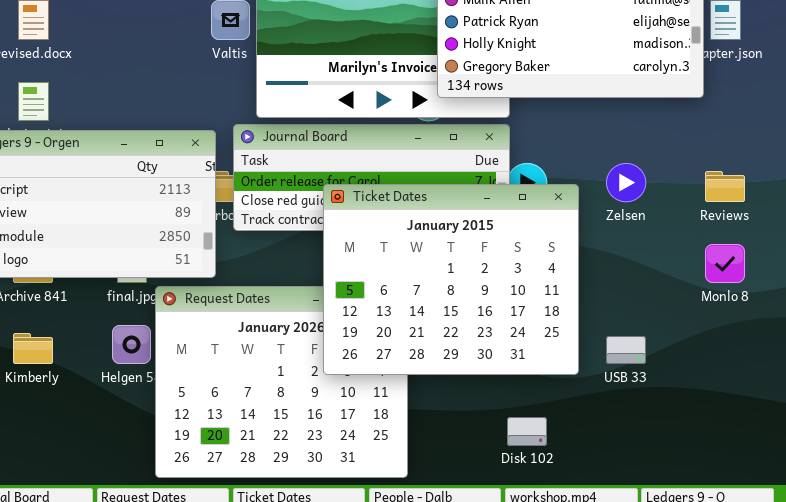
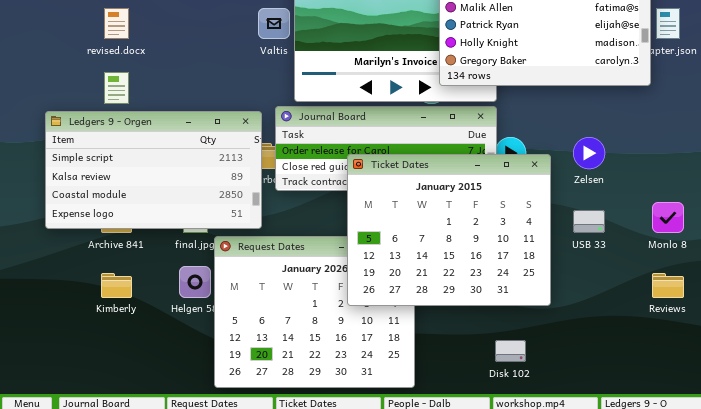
Reviews: [705,171,745,202] -> [652,273,684,298], moved
USB 33: [606,336,646,364] -> [573,210,605,233], moved

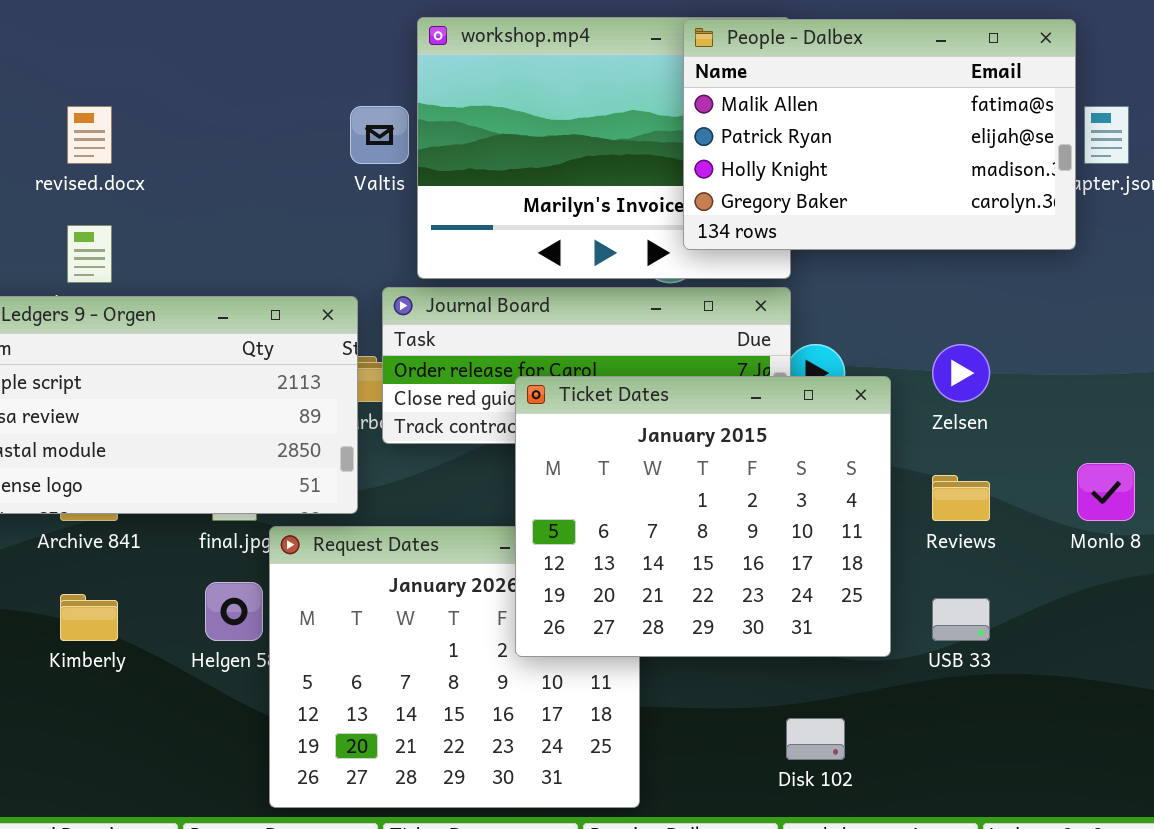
USB 33: [573,210,605,233] -> [932,598,990,641], moved
Reviews: [652,273,684,298] -> [932,475,990,521], moved

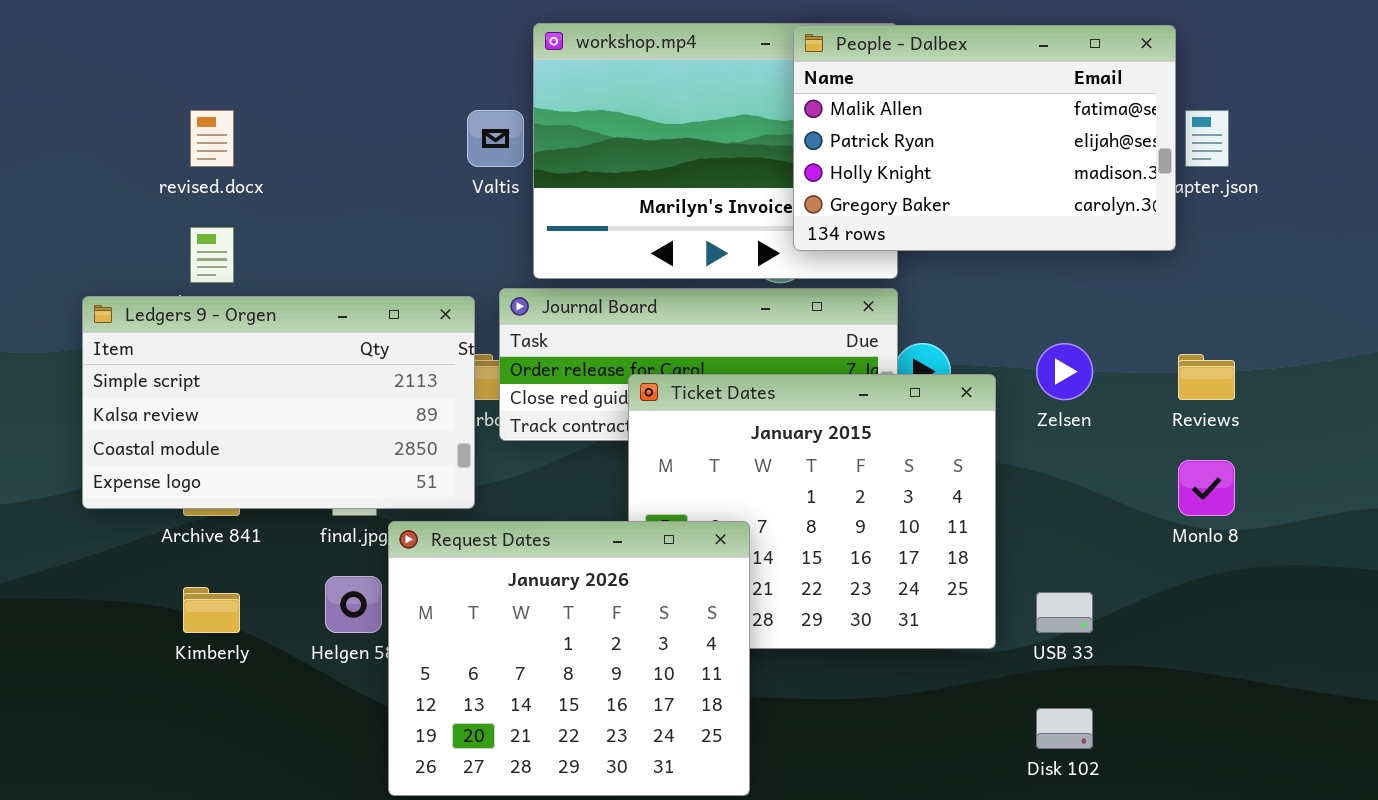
Reviews: [932,475,990,521] -> [1178,354,1235,400], moved
Request Dates: [269,526,640,808] -> [388,521,750,796], raised
Disk 102: [786,718,845,760] -> [1036,708,1093,749], moved

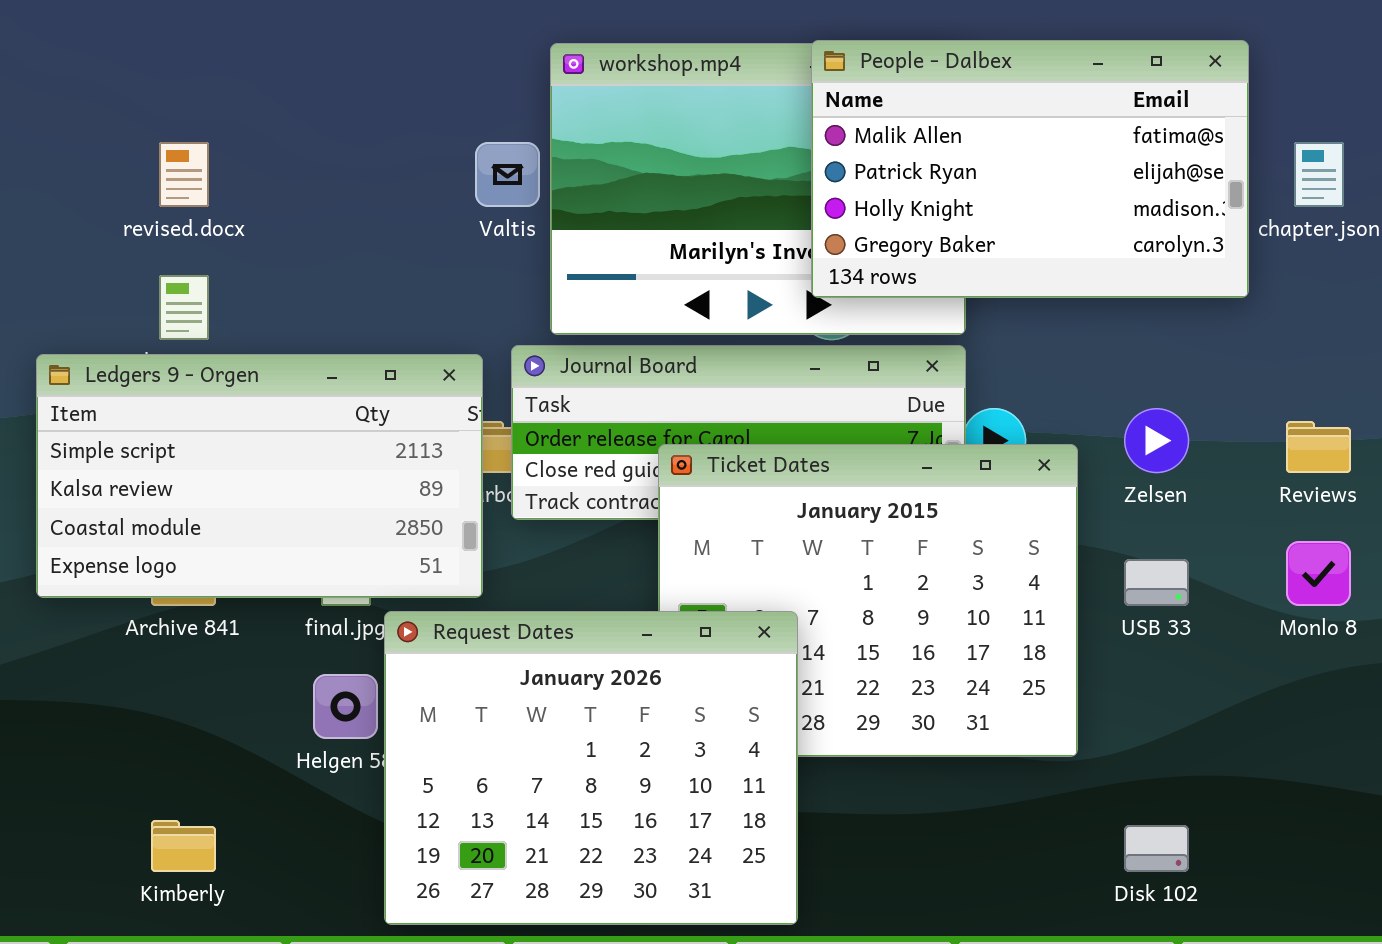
People - Dalbex: [793,25,1176,251] -> [811,40,1249,298], moved
Kimberly: [183,587,240,633] -> [151,820,216,872], moved
USB 33: [1036,592,1093,633] -> [1124,559,1189,606], moved

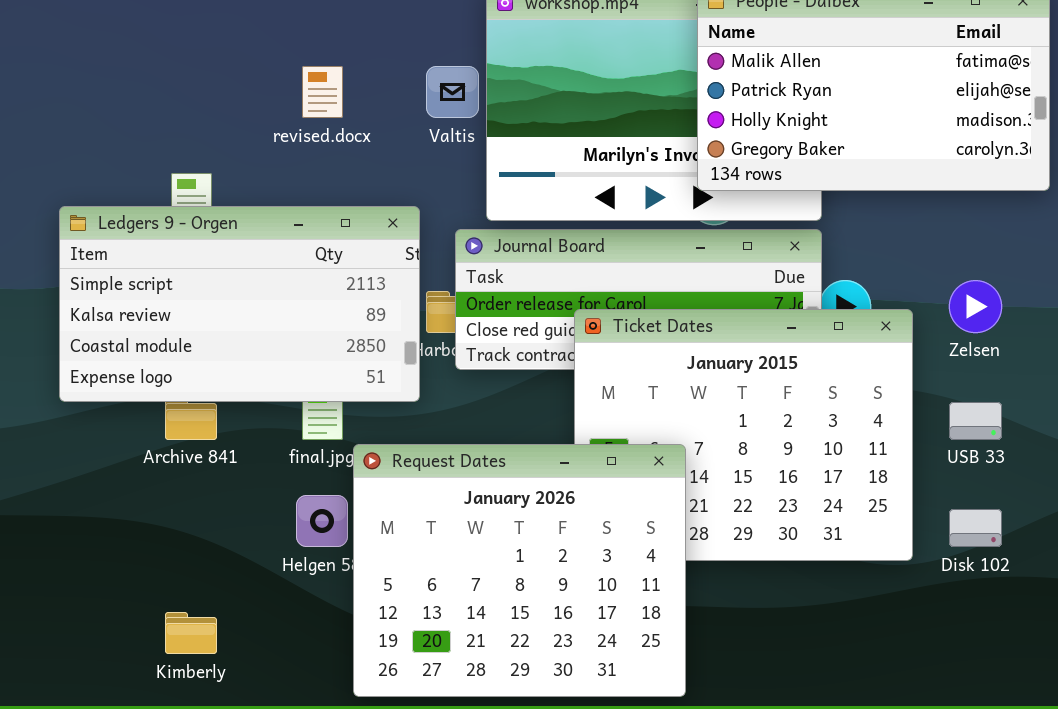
revised.docx: [159,142,209,207] -> [302,66,343,118], moved
Ledgers 9 - Orgen: [36,354,483,598] -> [59,206,420,402], moved
Disk 102: [1124,825,1189,872] -> [949,509,1002,547], moved

